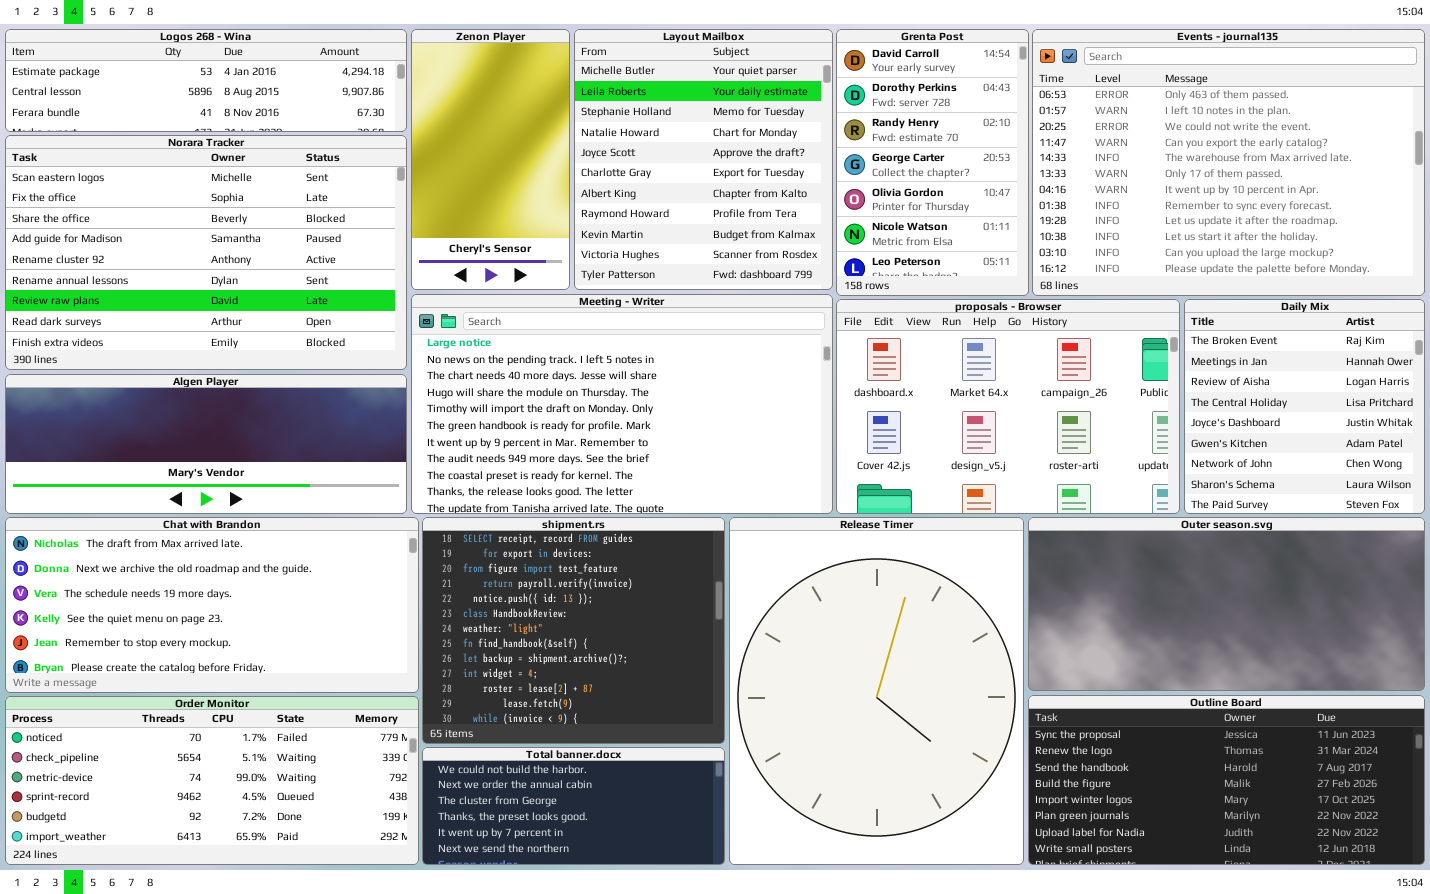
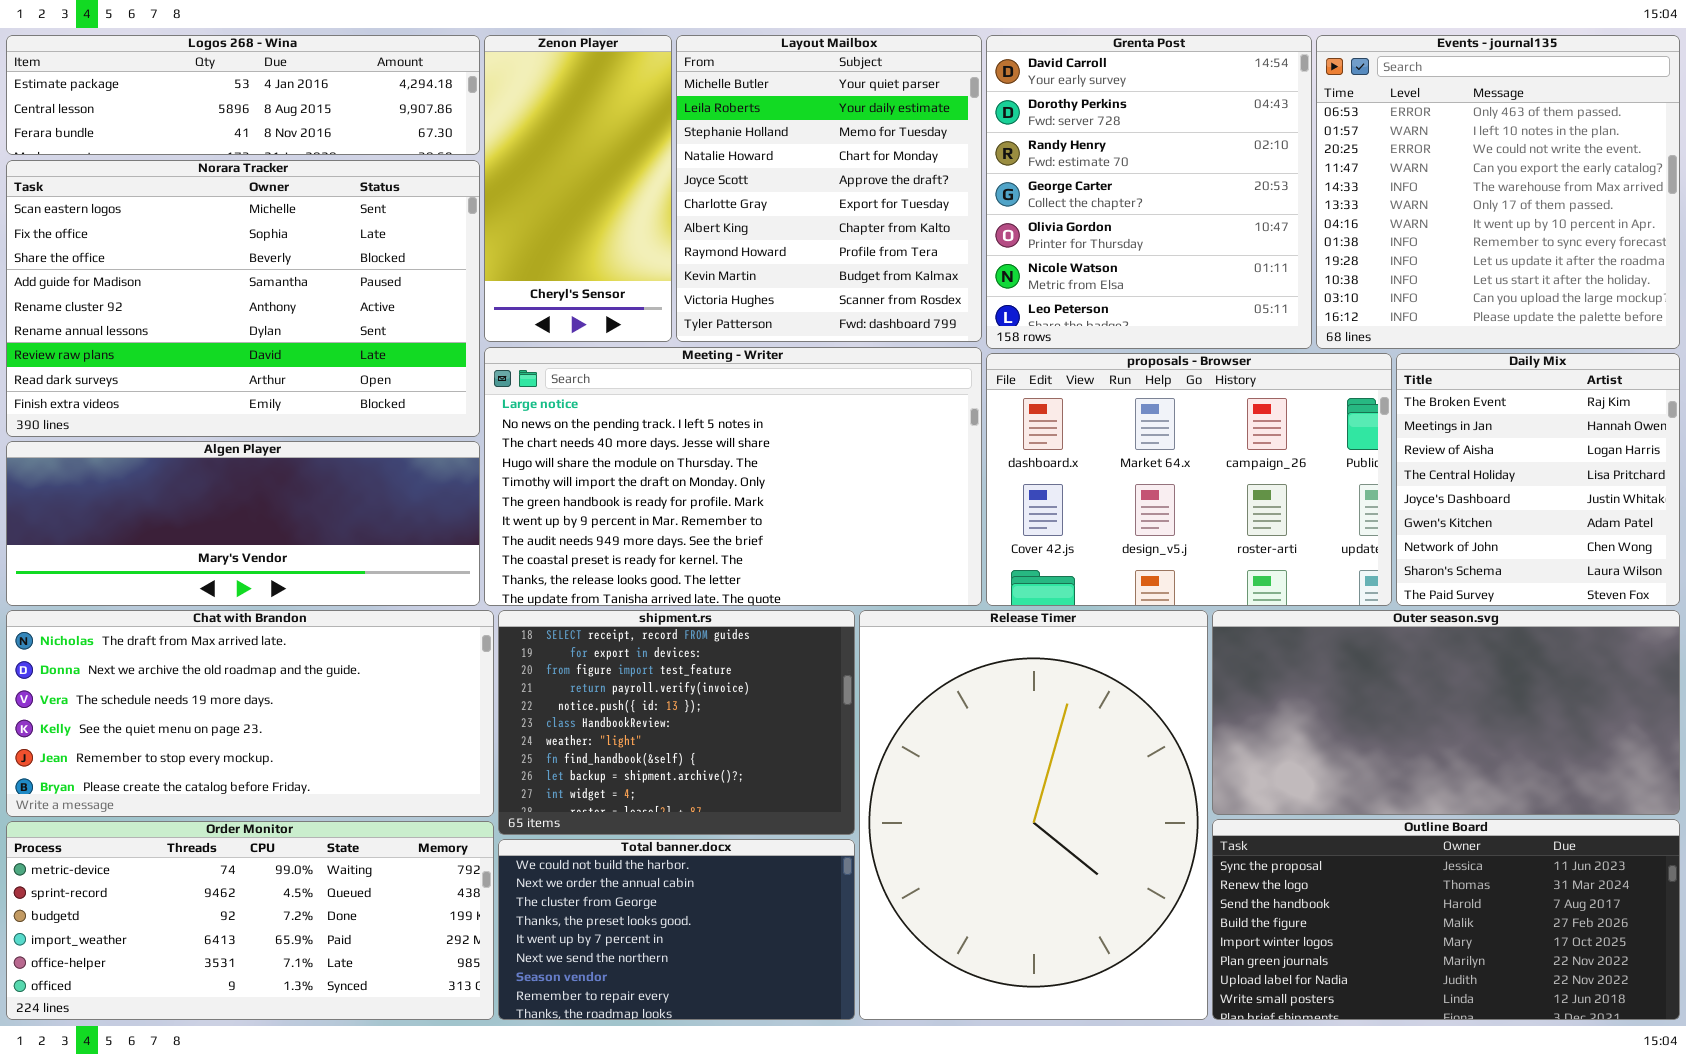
Grenta Post: [836,29,1029,296] -> [986,35,1312,349], resized
Events - journal135: [1032,29,1425,296] -> [1316,35,1680,349], resized
shipment.rs: [422,517,725,744] -> [498,610,855,835], resized
Order Monitor: [5,696,419,865] -> [6,821,494,1020], scrolled down 2 rows
Total banner.docx: [422,747,725,865] -> [498,839,855,1020], resized

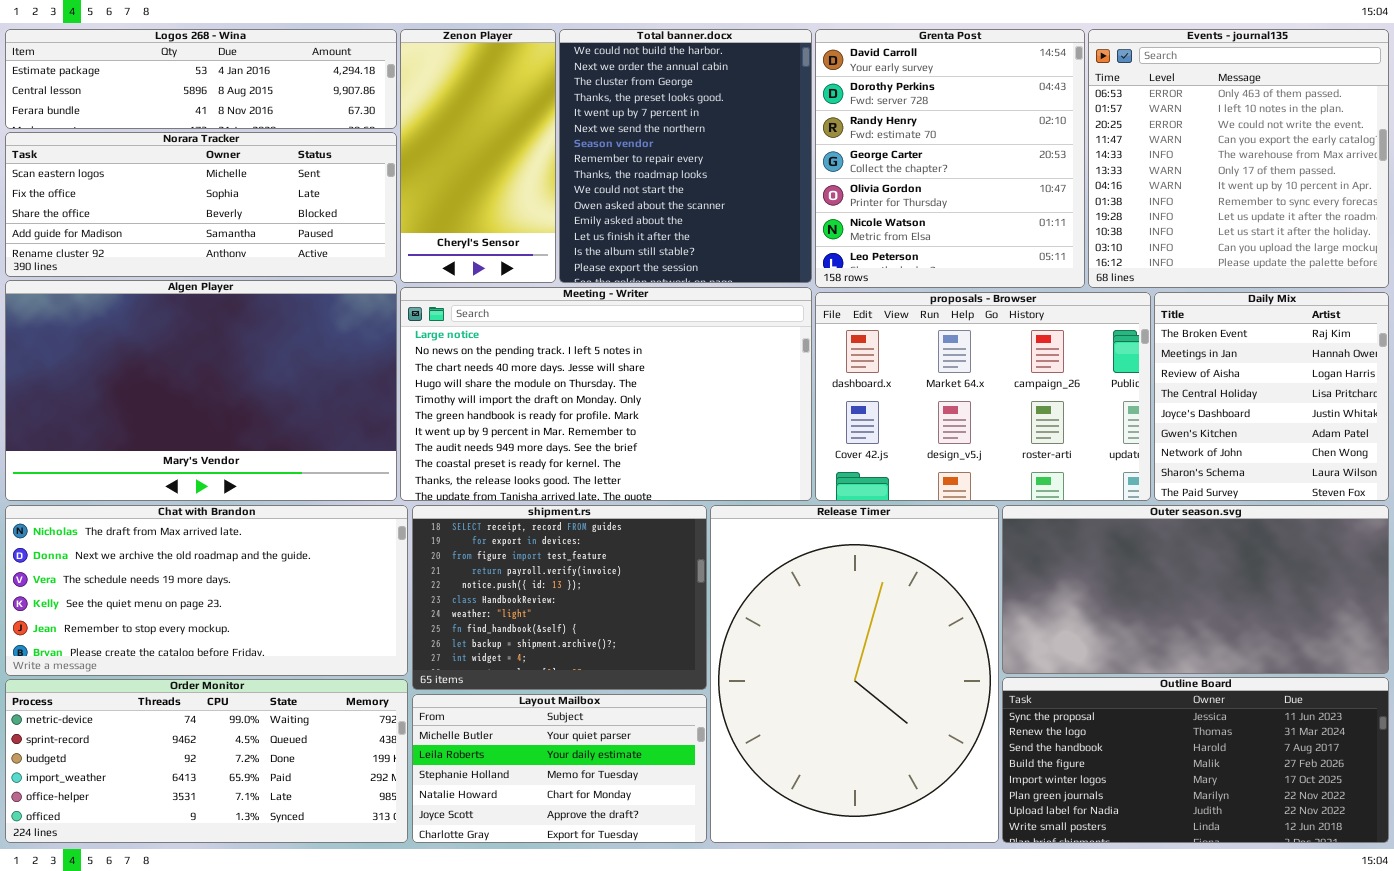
Layout Mailbox: [676,35,982,342] -> [412,694,707,843], moved, resized
Norara Tracker: [6,160,480,437] -> [5,132,397,277], resized
Algen Player: [6,441,480,606] -> [5,280,397,501], resized
Total banner.docx: [498,839,855,1020] -> [559,29,812,283], moved, resized

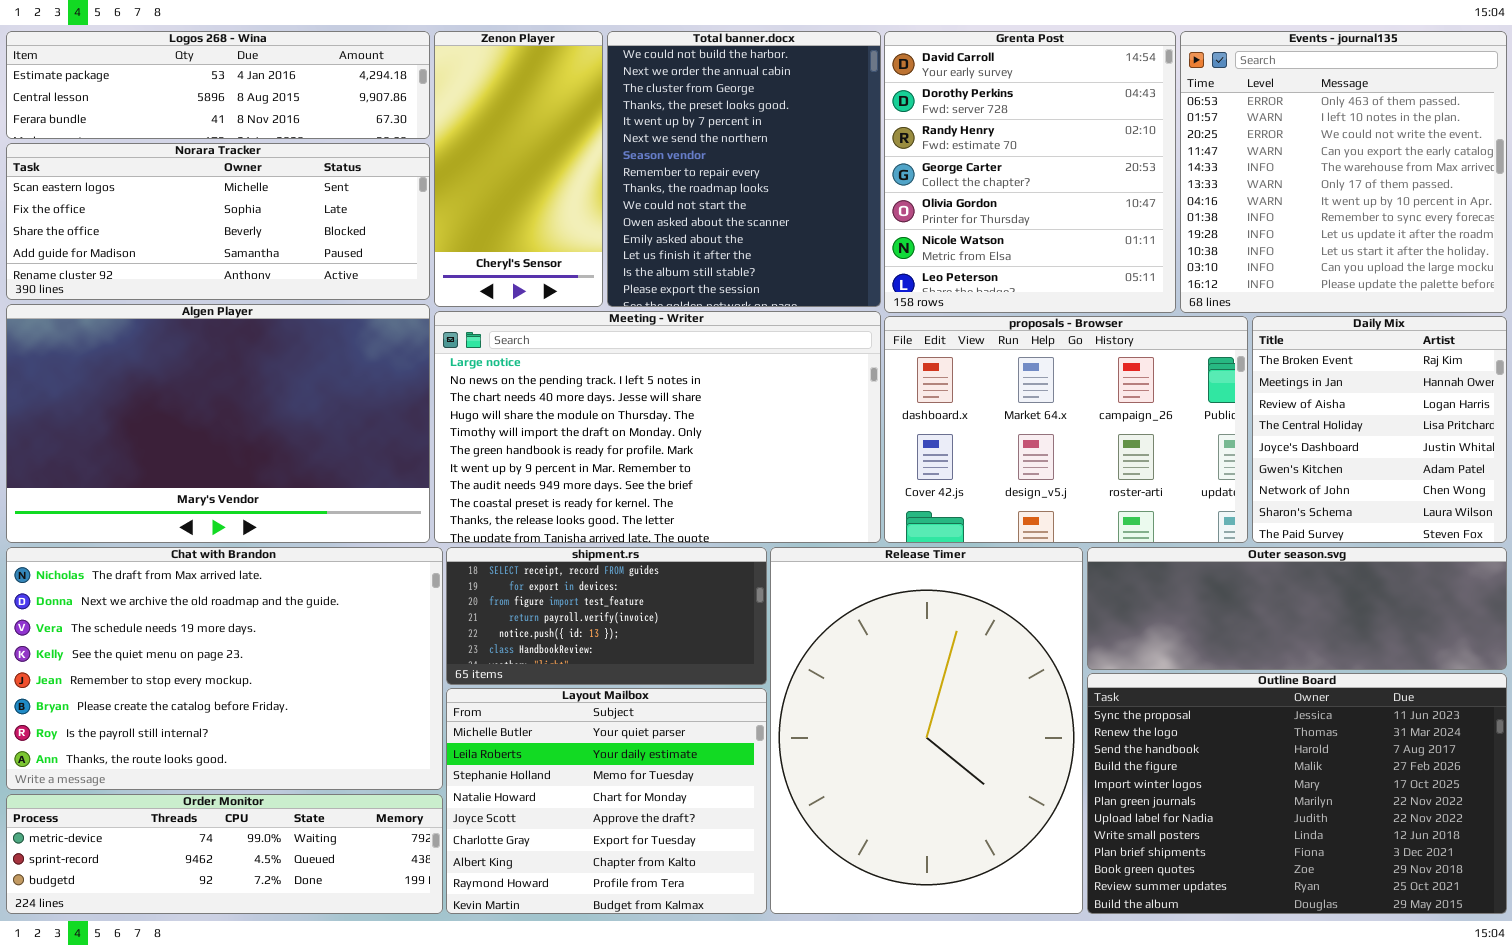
Chat with Brandon: [5,505,408,676] -> [6,547,443,790], resized
shipment.rs: [412,505,707,690] -> [446,547,767,685], resized
Outer season.svg: [1002,505,1389,674] -> [1087,547,1507,670], resized
Outline Board: [1002,677,1389,843] -> [1087,673,1507,914], resized
Order Monitor: [5,679,408,843] -> [6,794,443,914], resized
Layout Mailbox: [412,694,707,843] -> [446,688,767,914], resized

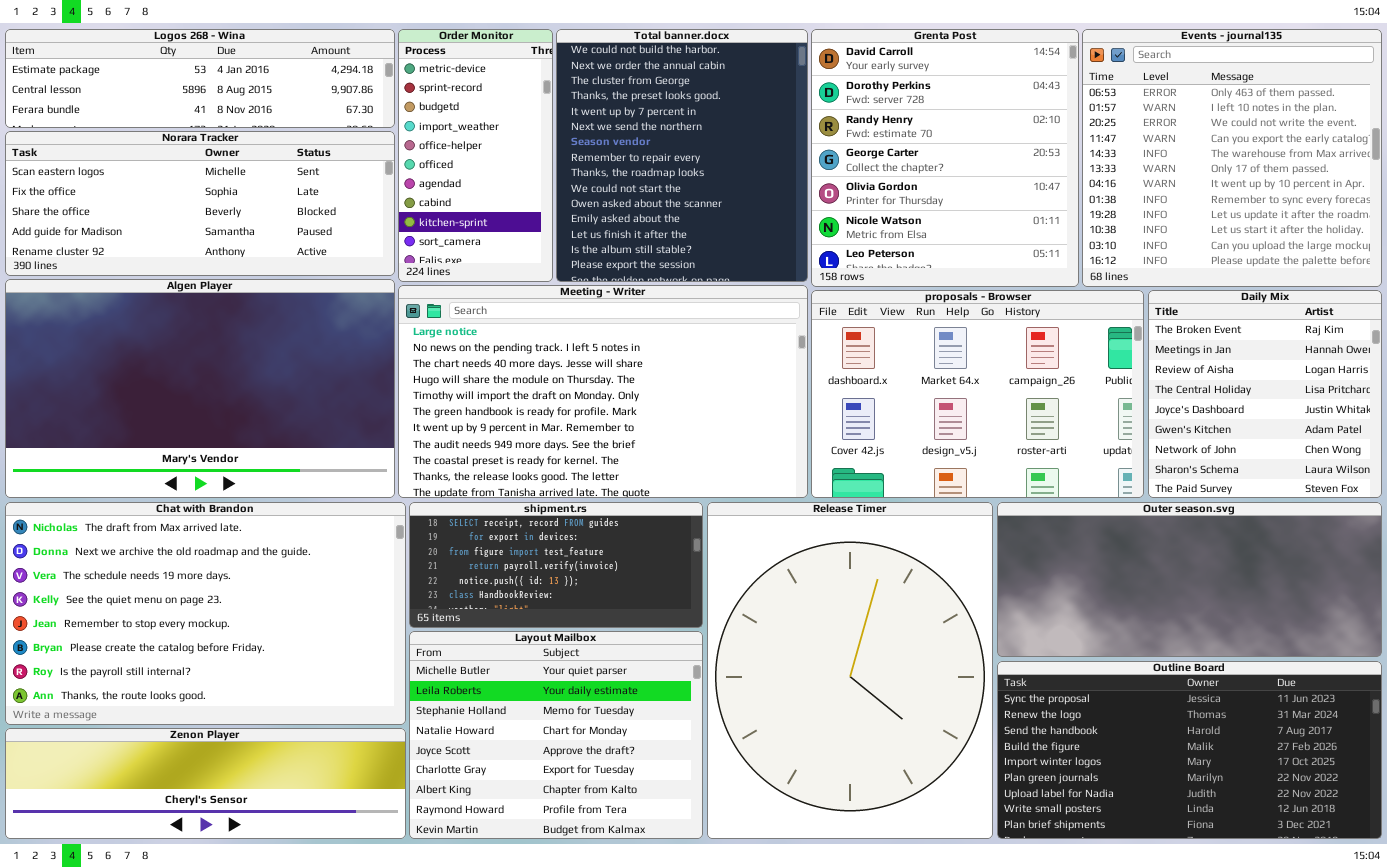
Zenon Player: [434,31,603,307] -> [5,728,406,839], moved, resized
Outer season.svg: [1087,547,1507,670] -> [997,502,1382,657], resized
Outline Board: [1087,673,1507,914] -> [997,661,1382,839], resized
Order Monitor: [6,794,443,914] -> [398,29,553,282], moved, resized

